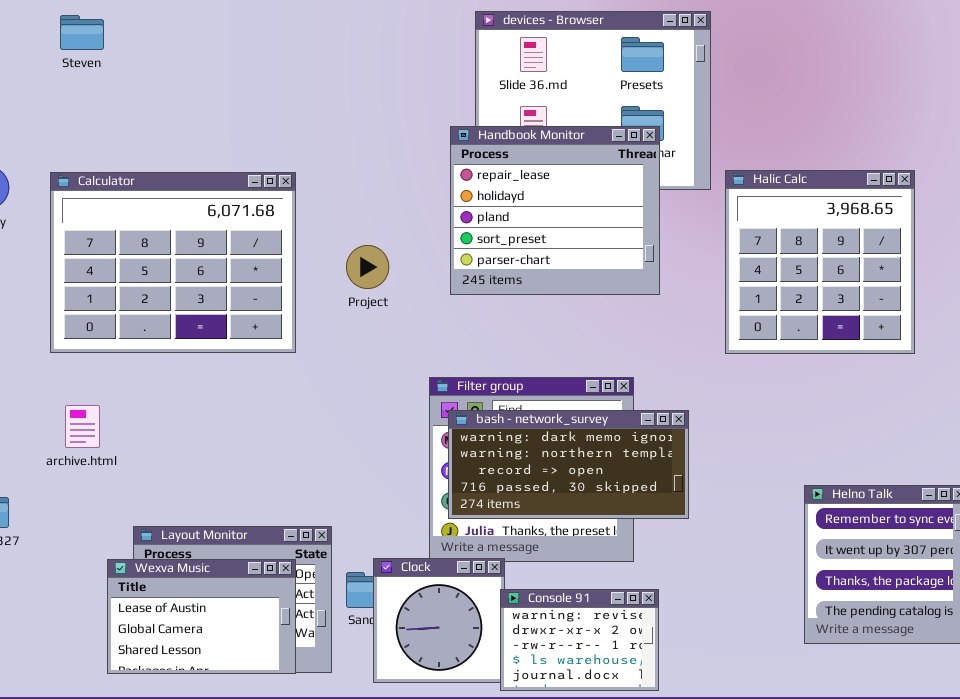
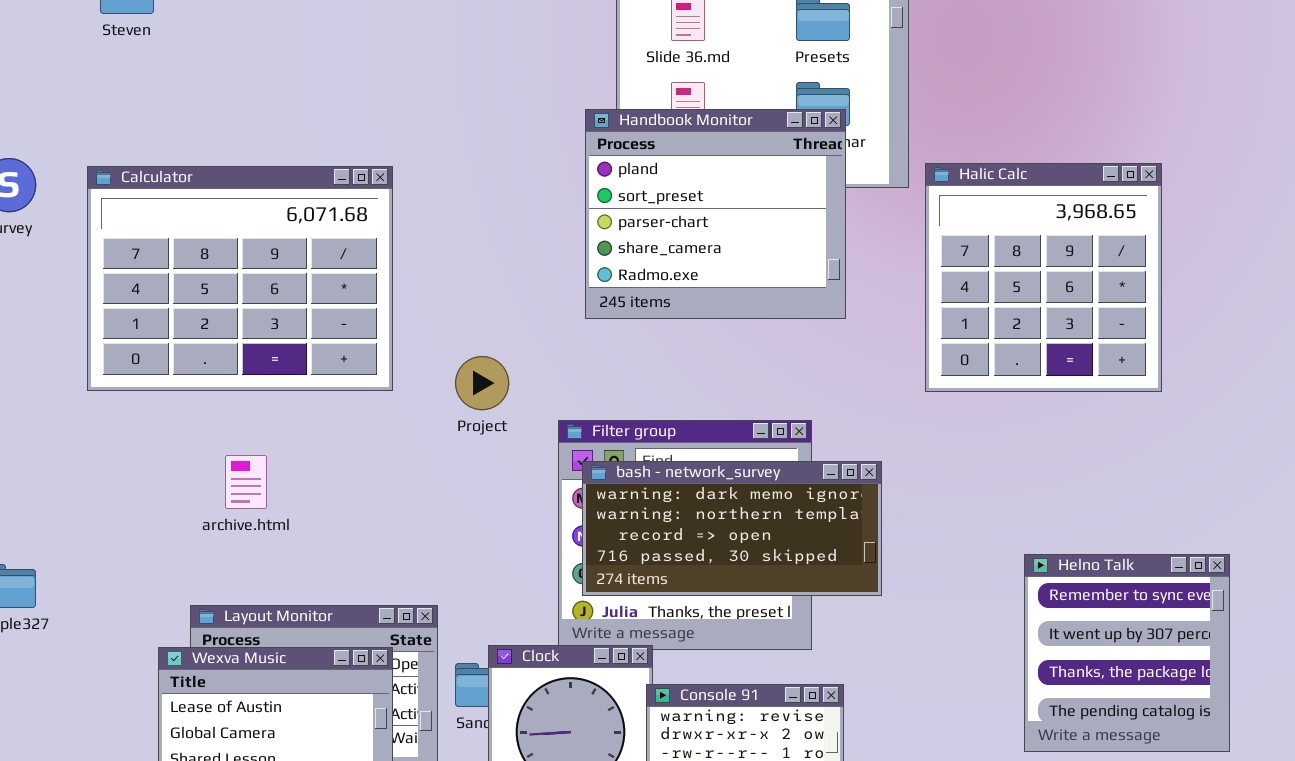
Handbook Monitor: [450,126,660,295] -> [585,109,846,319], scrolled down 2 rows
Project: [346,245,389,289] -> [455,356,509,410], moved
archive.html: [65,405,100,448] -> [225,455,267,509], moved

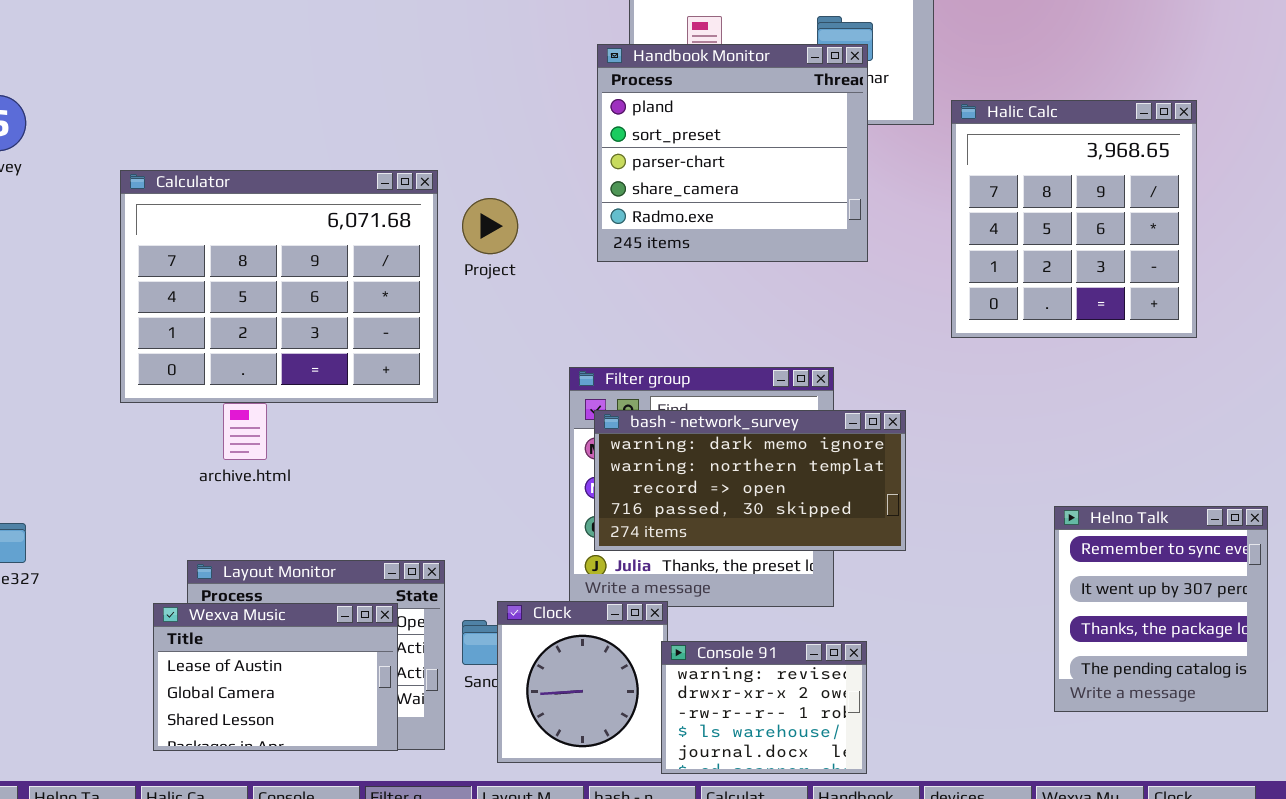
Calculator: [87,166,393,391] -> [120,170,438,403], moved
Project: [455,356,509,410] -> [462,198,518,254], moved

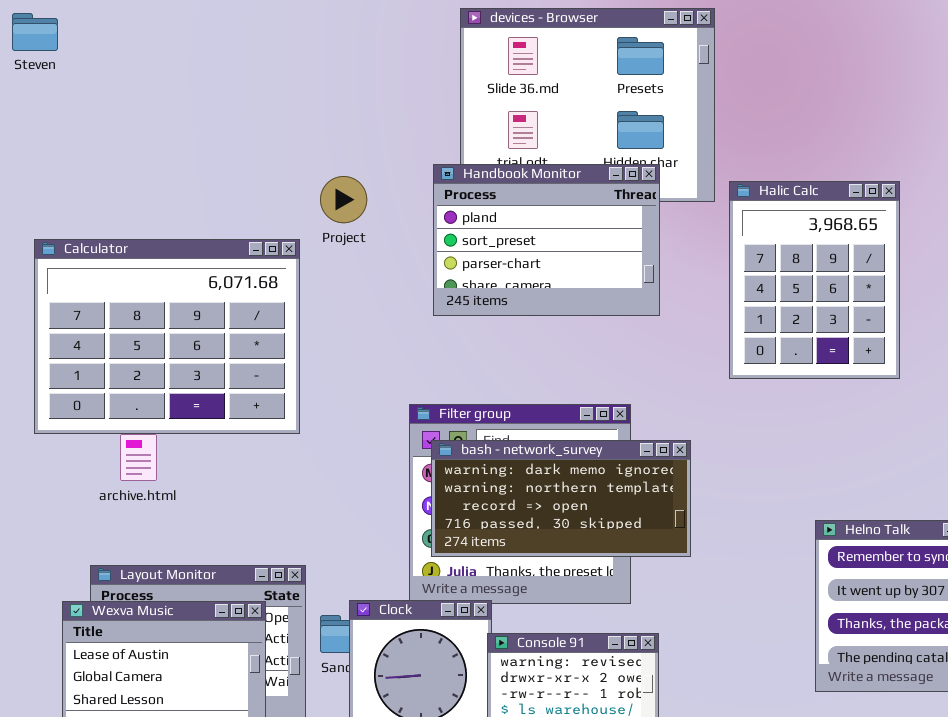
Handbook Monitor: [597,44,868,262] -> [433,164,660,316], resized
Halic Calc: [951,100,1197,338] -> [729,181,900,379], resized
Project: [462,198,518,254] -> [320,176,367,223], moved

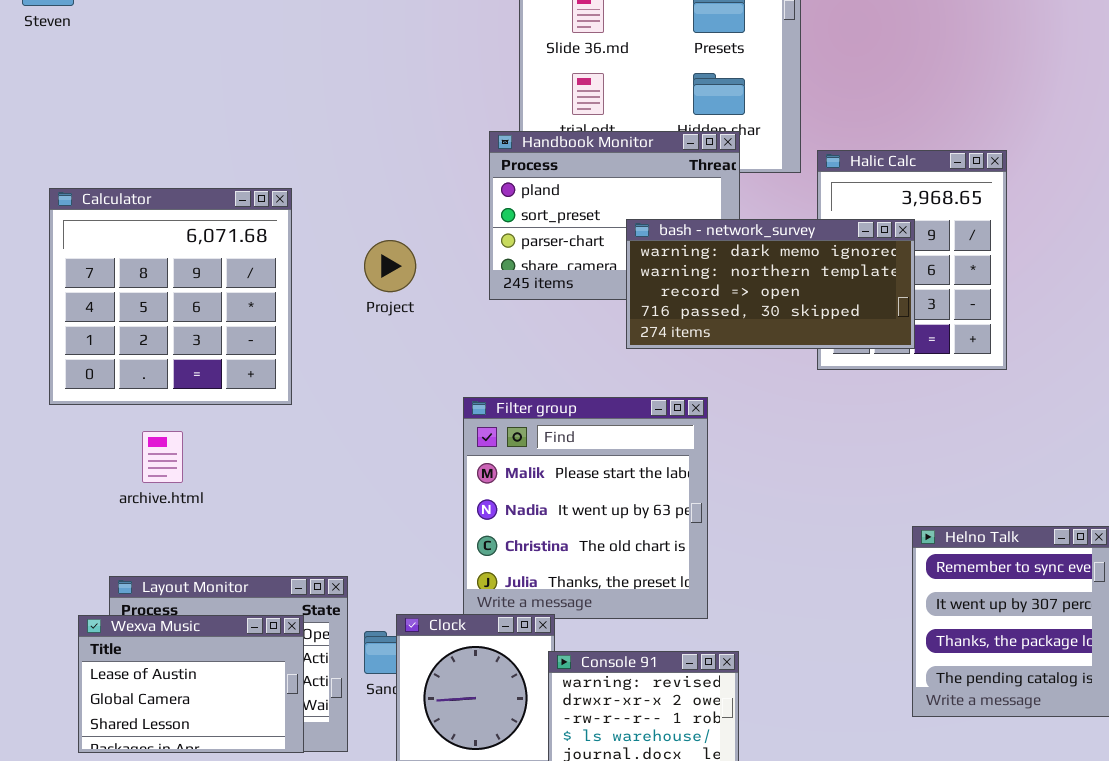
Project: [320,176,367,223] -> [364,240,416,292], moved
Calculator: [34,239,300,434] -> [49,188,292,405], moved, resized
bash - network_survey: [431,440,691,557] -> [626,219,915,349], moved

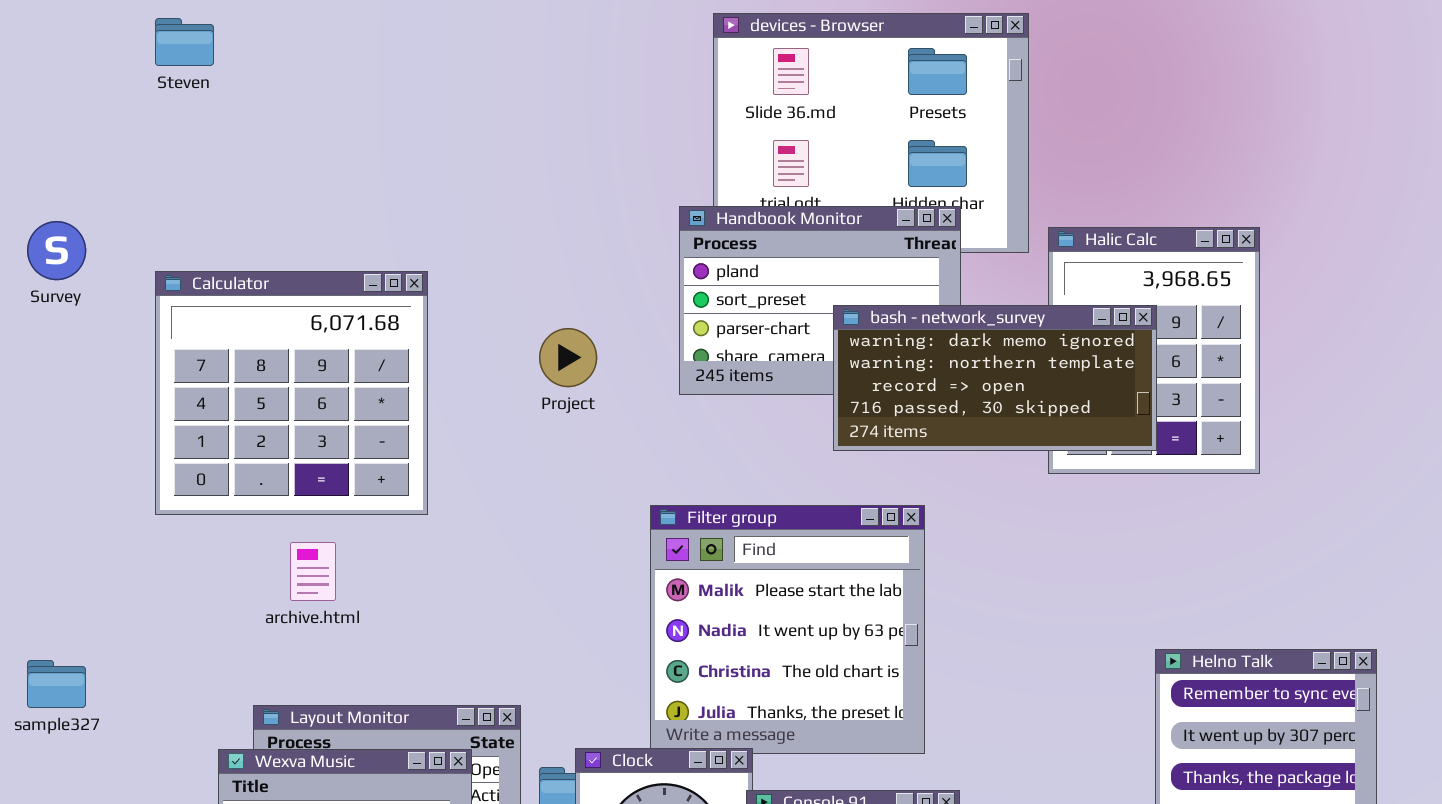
Calculator: [49,188,292,405] -> [155,271,428,515], moved

